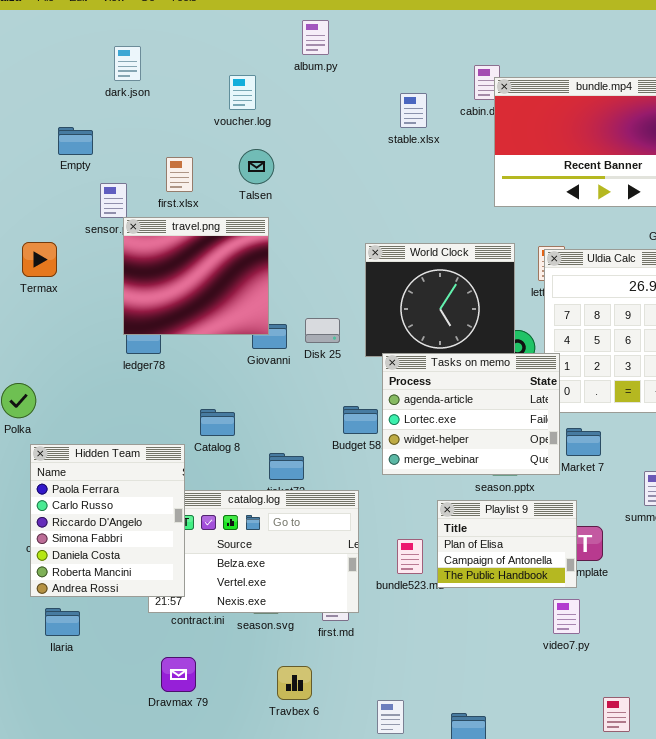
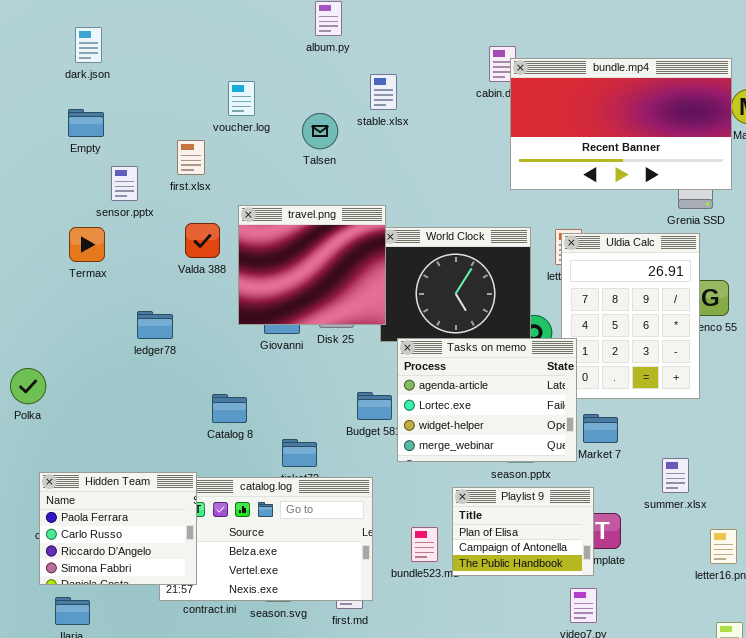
dark.json: [114,46,141,81] -> [75,27,102,63], moved
voucher.log: [229,75,256,110] -> [228,81,255,116], moved
stable.xlsx: [400,93,427,128] -> [370,74,397,110], moved
Talsen: [239,149,274,184] -> [302,113,338,149], moved
travel.png: [123,217,269,335] -> [238,205,386,325], moved
Termax: [22,242,57,277] -> [69,227,105,262], moved
Hidden Team: [30,444,185,597] -> [39,472,197,585], resized

